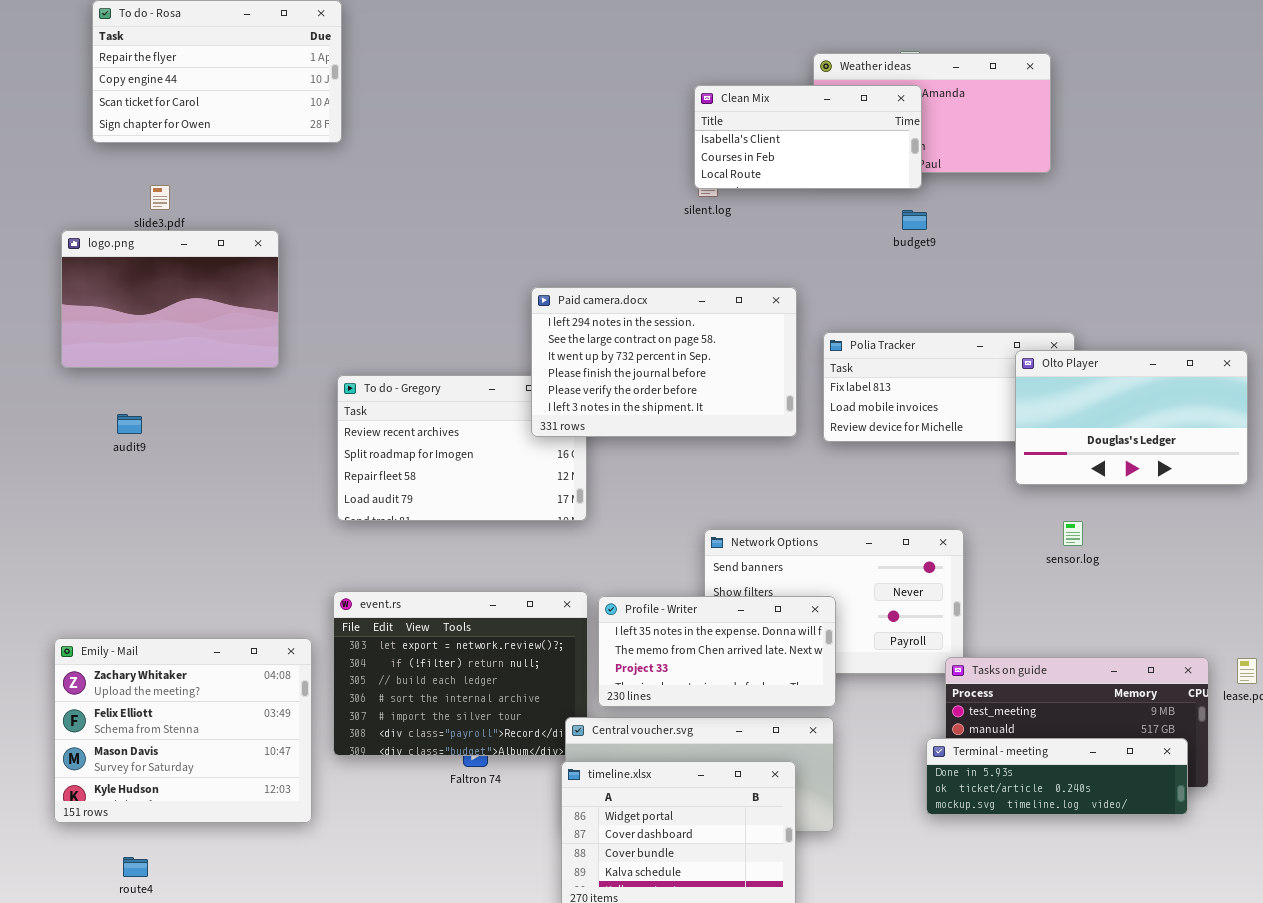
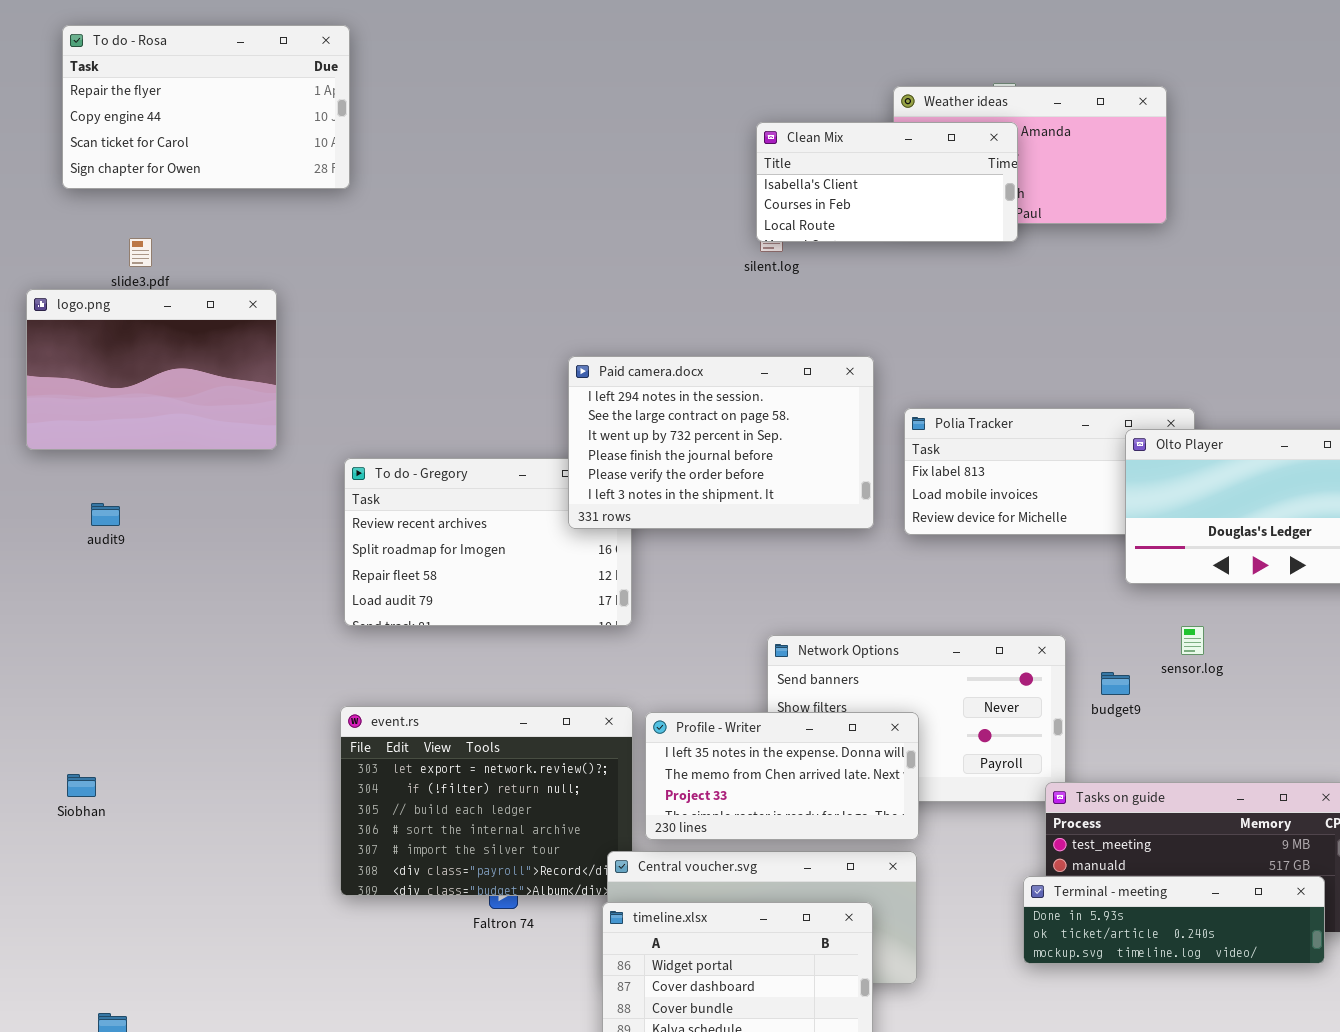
budget9: [902,210,927,230] -> [1101,672,1130,695], moved
Emily - Mail: [54,638,312,823] -> none, closed

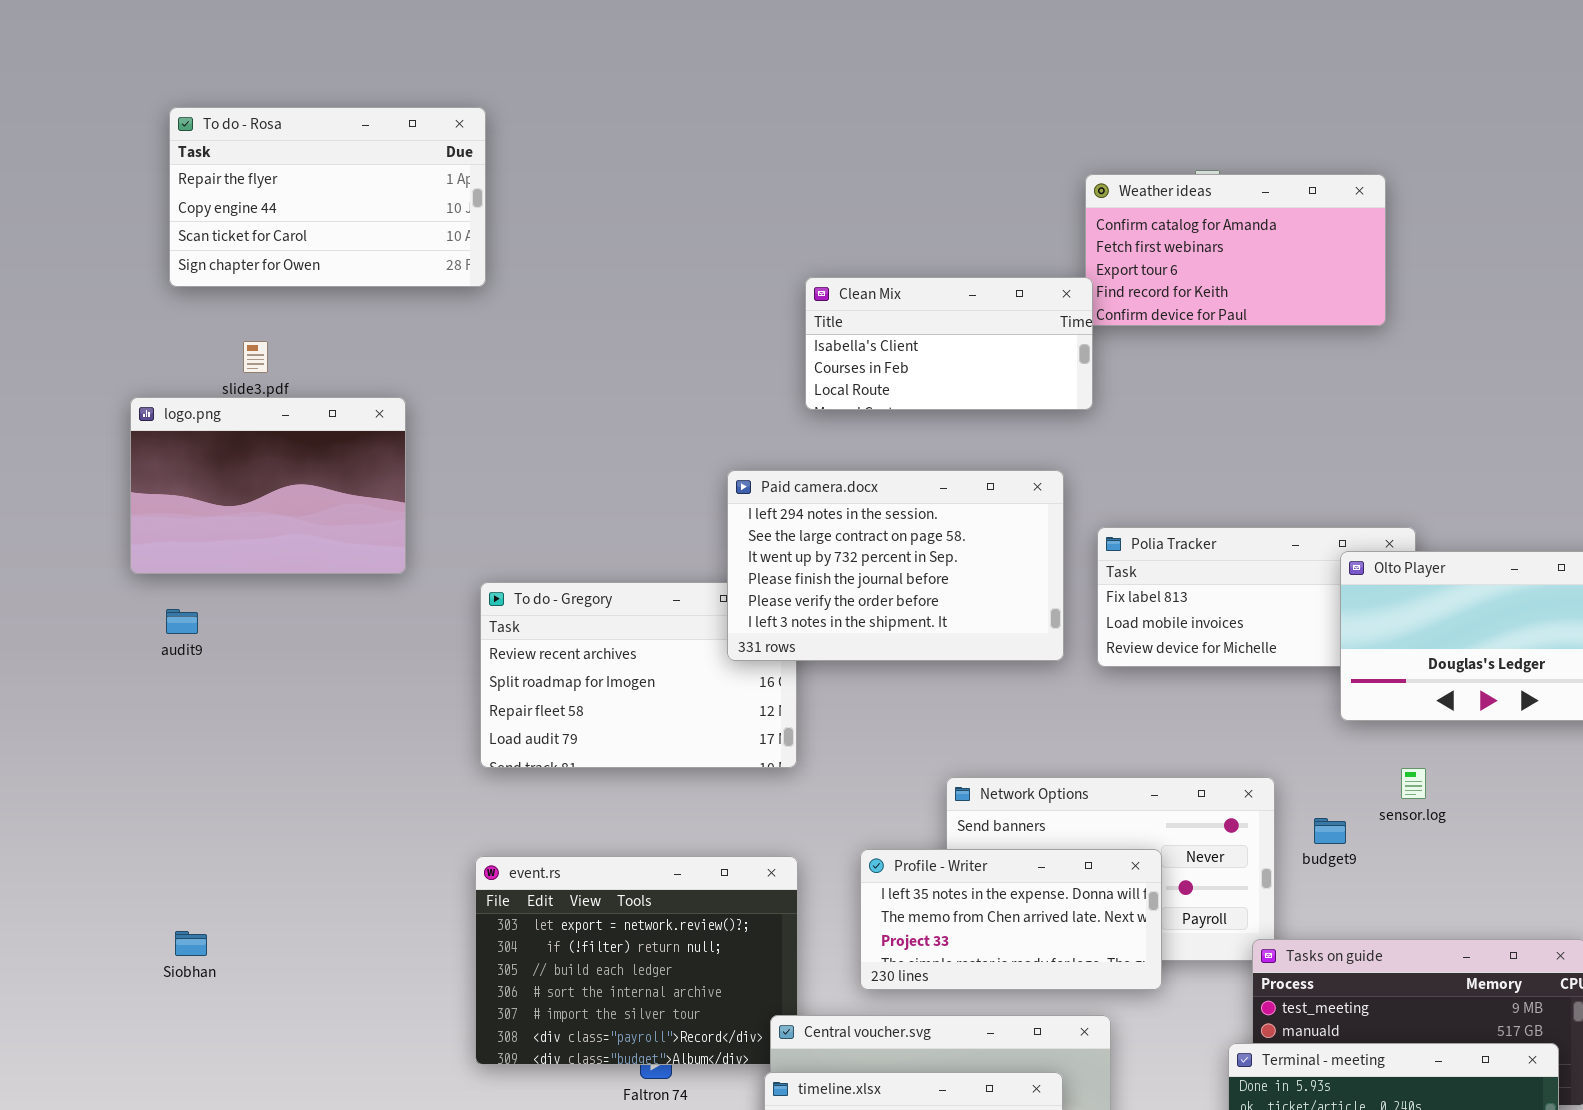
Clean Mix: [756,122,1018,242] -> [805,277,1093,410], moved
audit9: [91,503,120,526] -> [166,609,198,634], moved
Profile - Writer: [645,712,919,840] -> [860,849,1162,990], moved

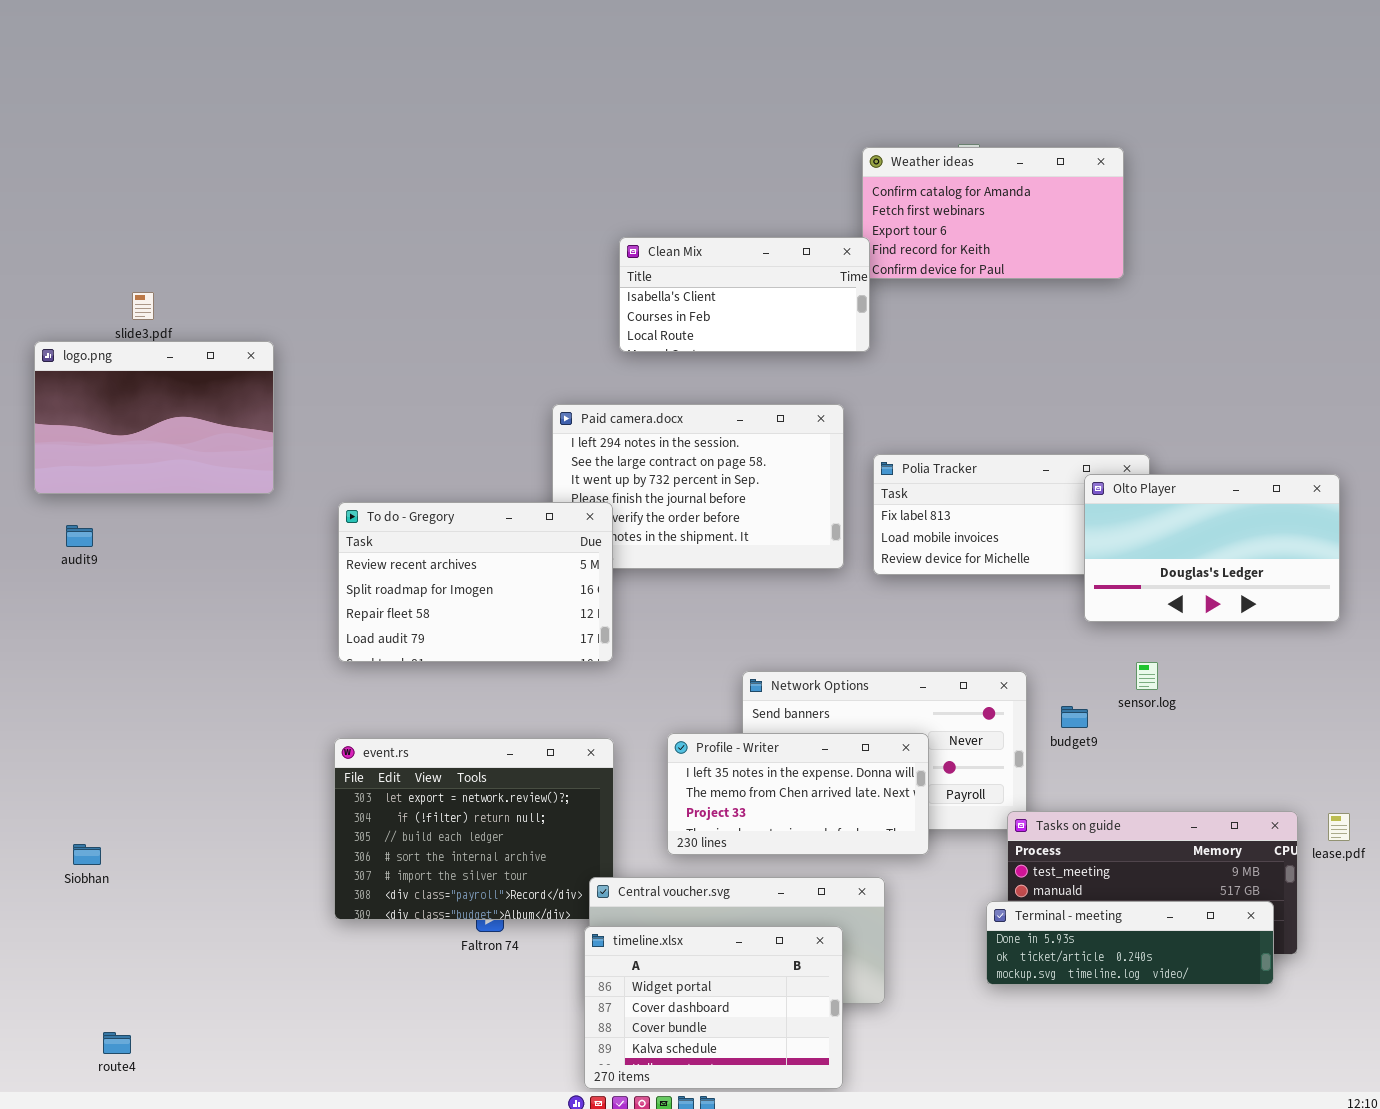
To do - Rosa: [169,107,486,287] -> none, closed
To do - Gregory: [480,582,797,768] -> [338,502,613,662], raised
Siobhan: [175,931,207,956] -> [73,844,101,865], moved

